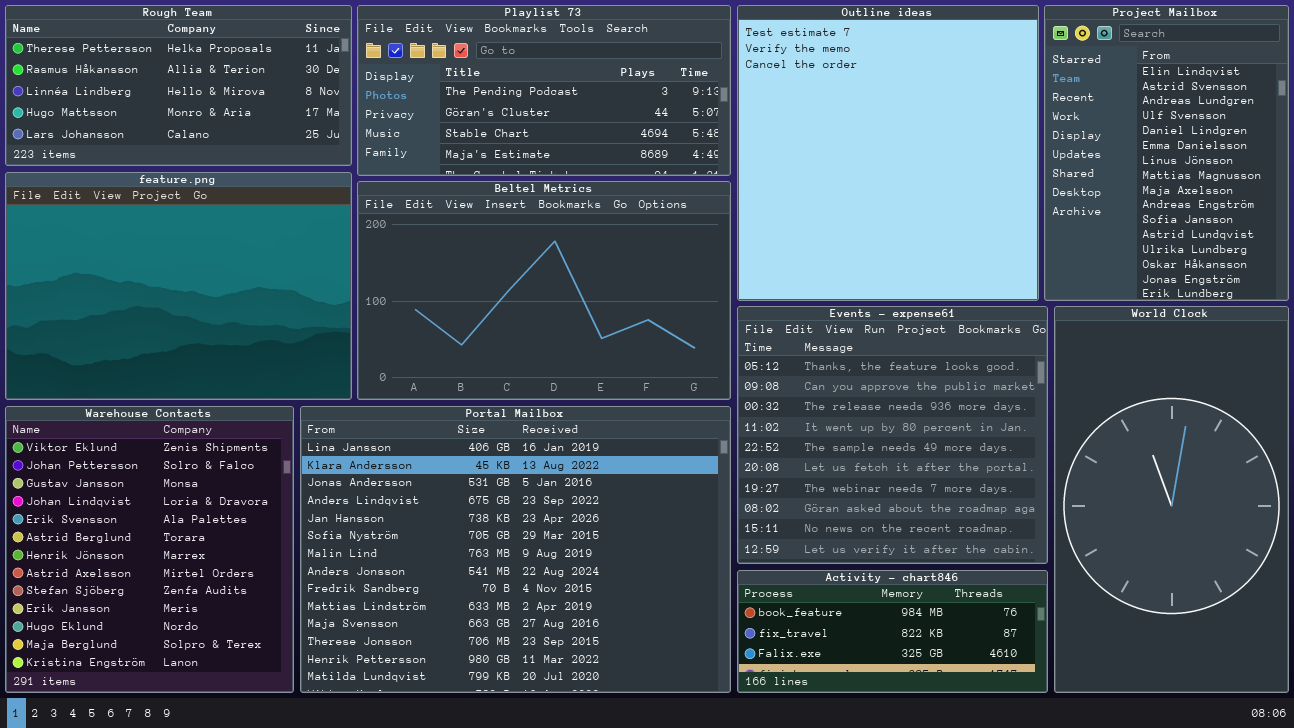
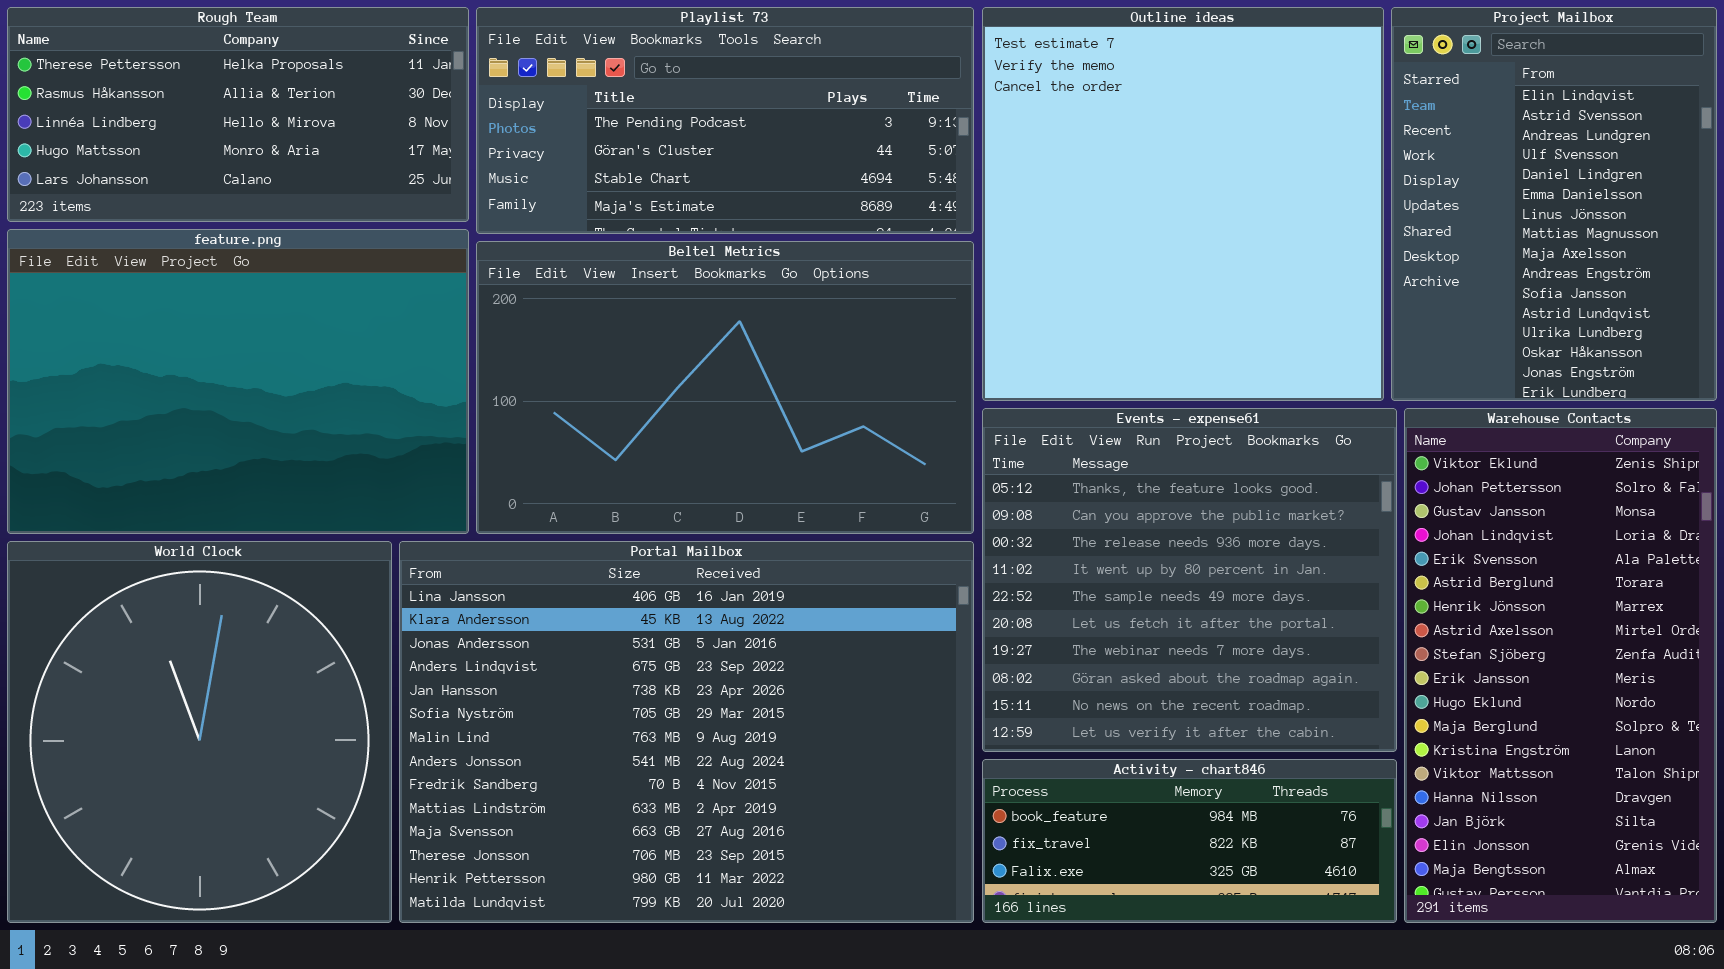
World Clock: [1054,306,1289,693] -> [7,541,392,923], moved, resized
Warehouse Contacts: [5,406,294,693] -> [1404,408,1717,923], moved, resized

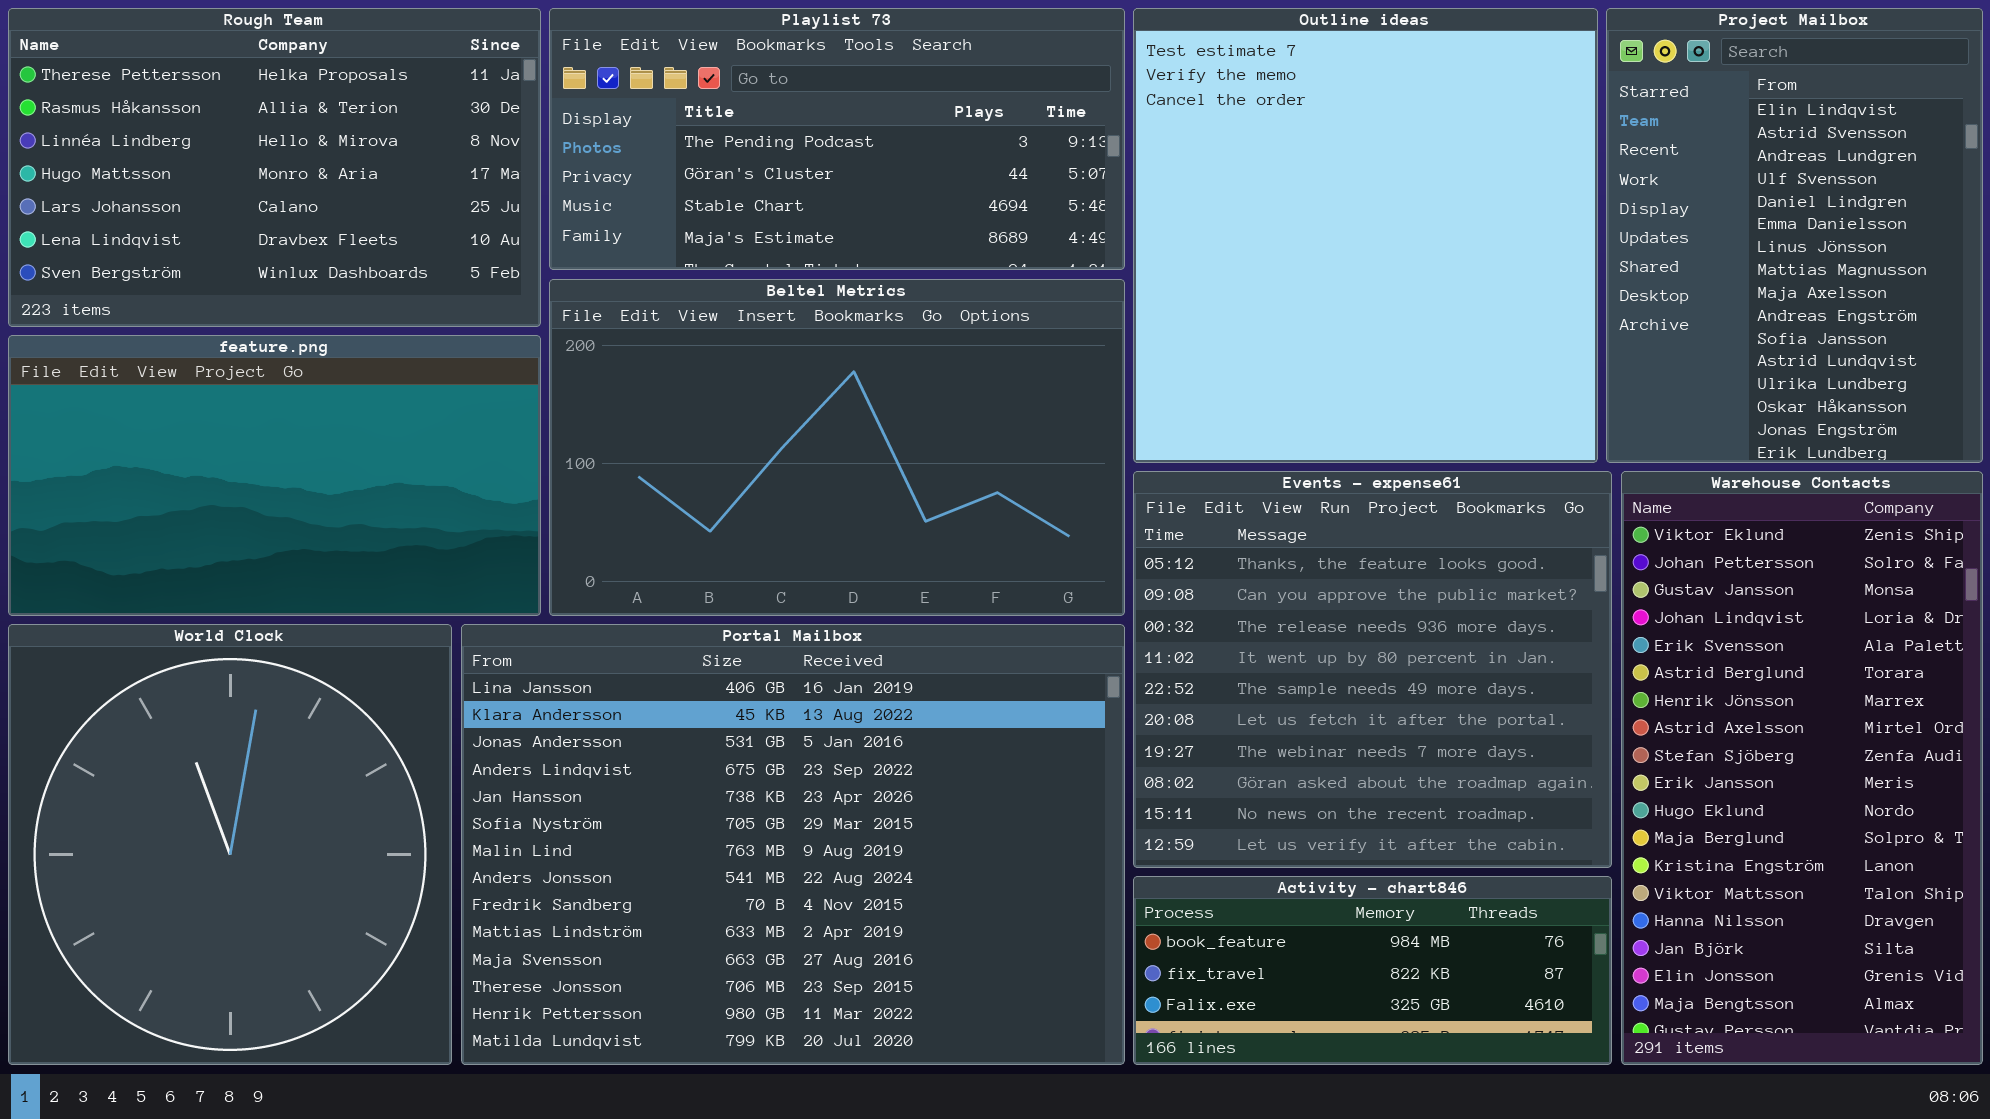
Rough Team: [7,7,469,222] -> [8,8,541,327], resized
feature.png: [7,229,469,534] -> [8,335,541,616], resized

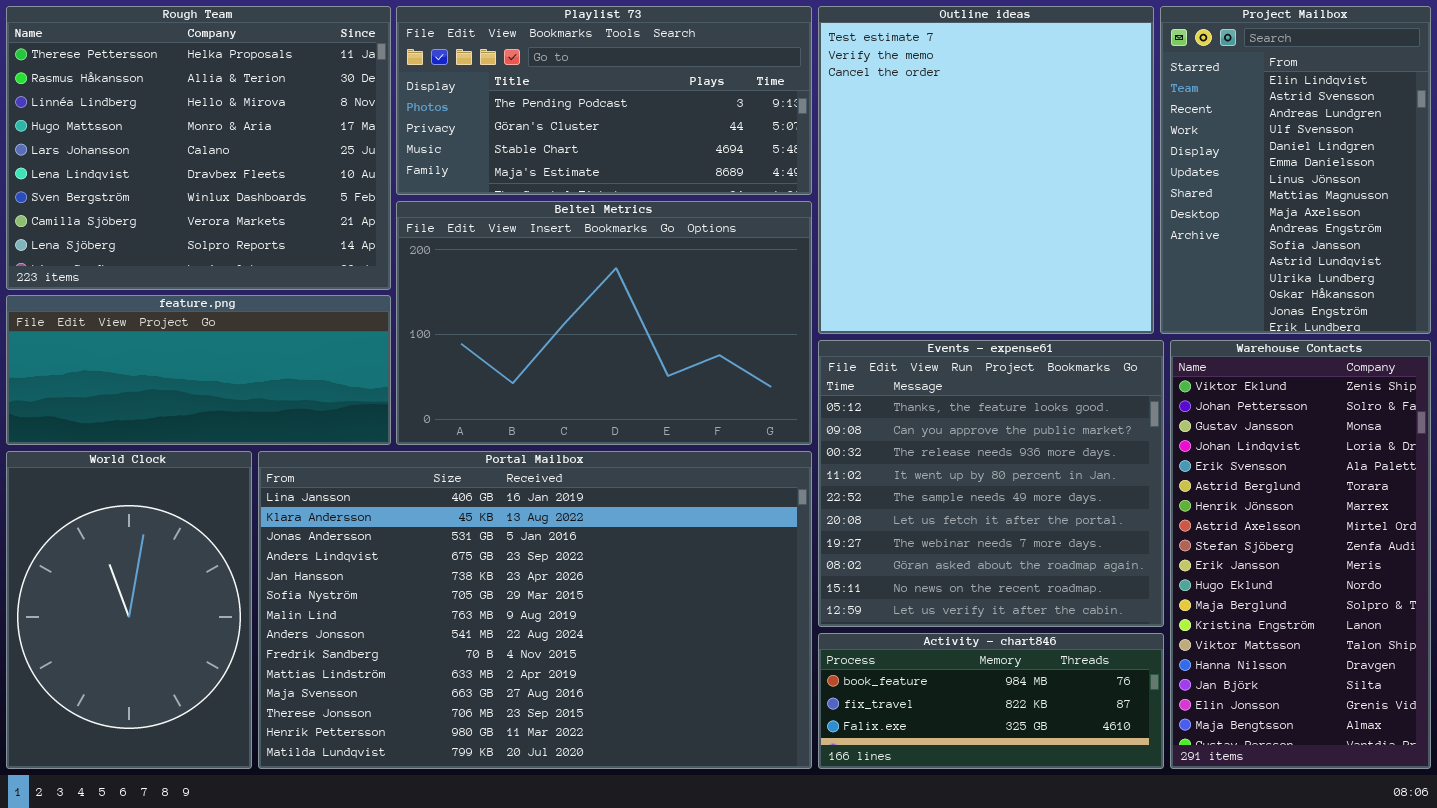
Rough Team: [8,8,541,327] -> [6,6,391,290], resized
feature.png: [8,335,541,616] -> [6,295,391,445], resized
World Clock: [8,624,452,1065] -> [6,451,252,769], resized
Portal Mailbox: [461,624,1125,1065] -> [258,451,812,769], resized

